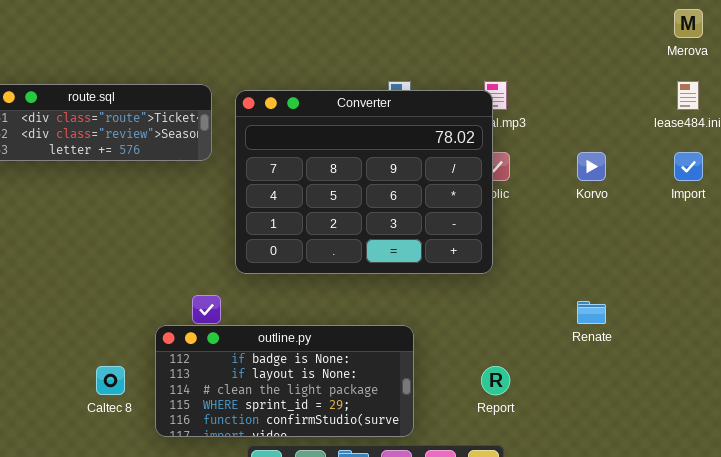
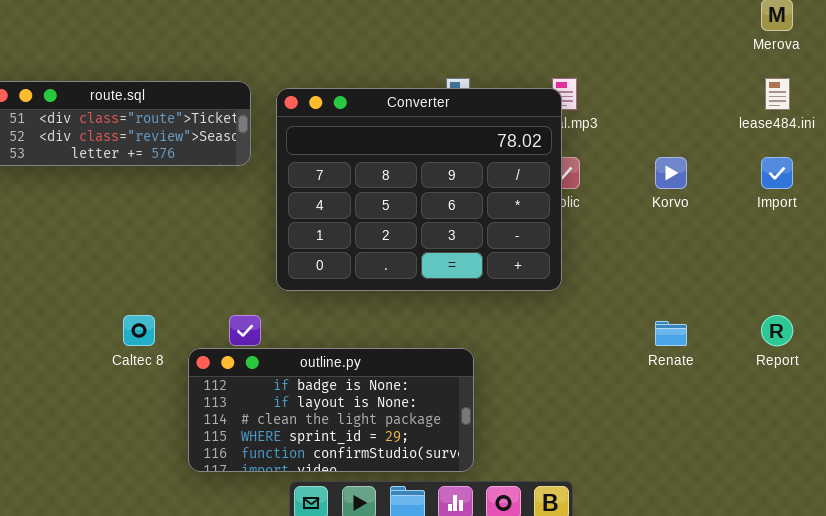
Caltec 8: [96,366,125,395] -> [123,315,155,346], moved
Report: [481,366,510,395] -> [761,315,793,346], moved

